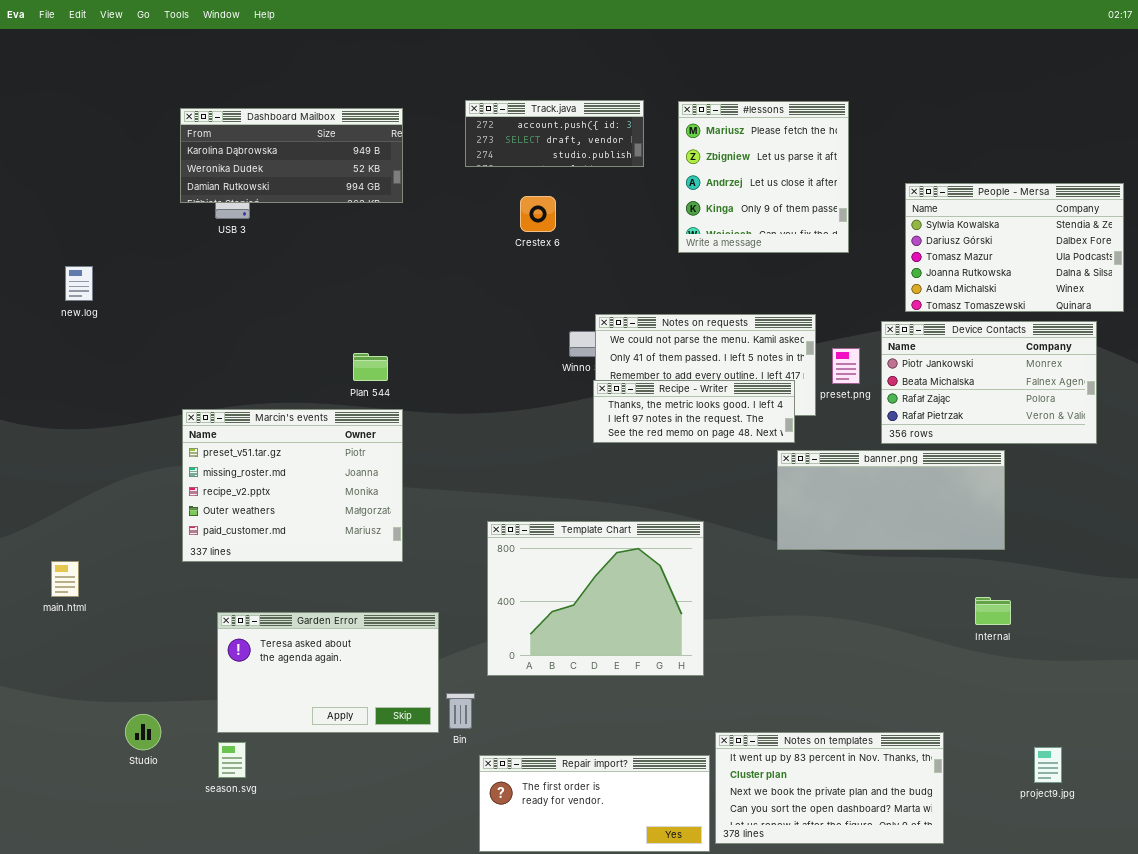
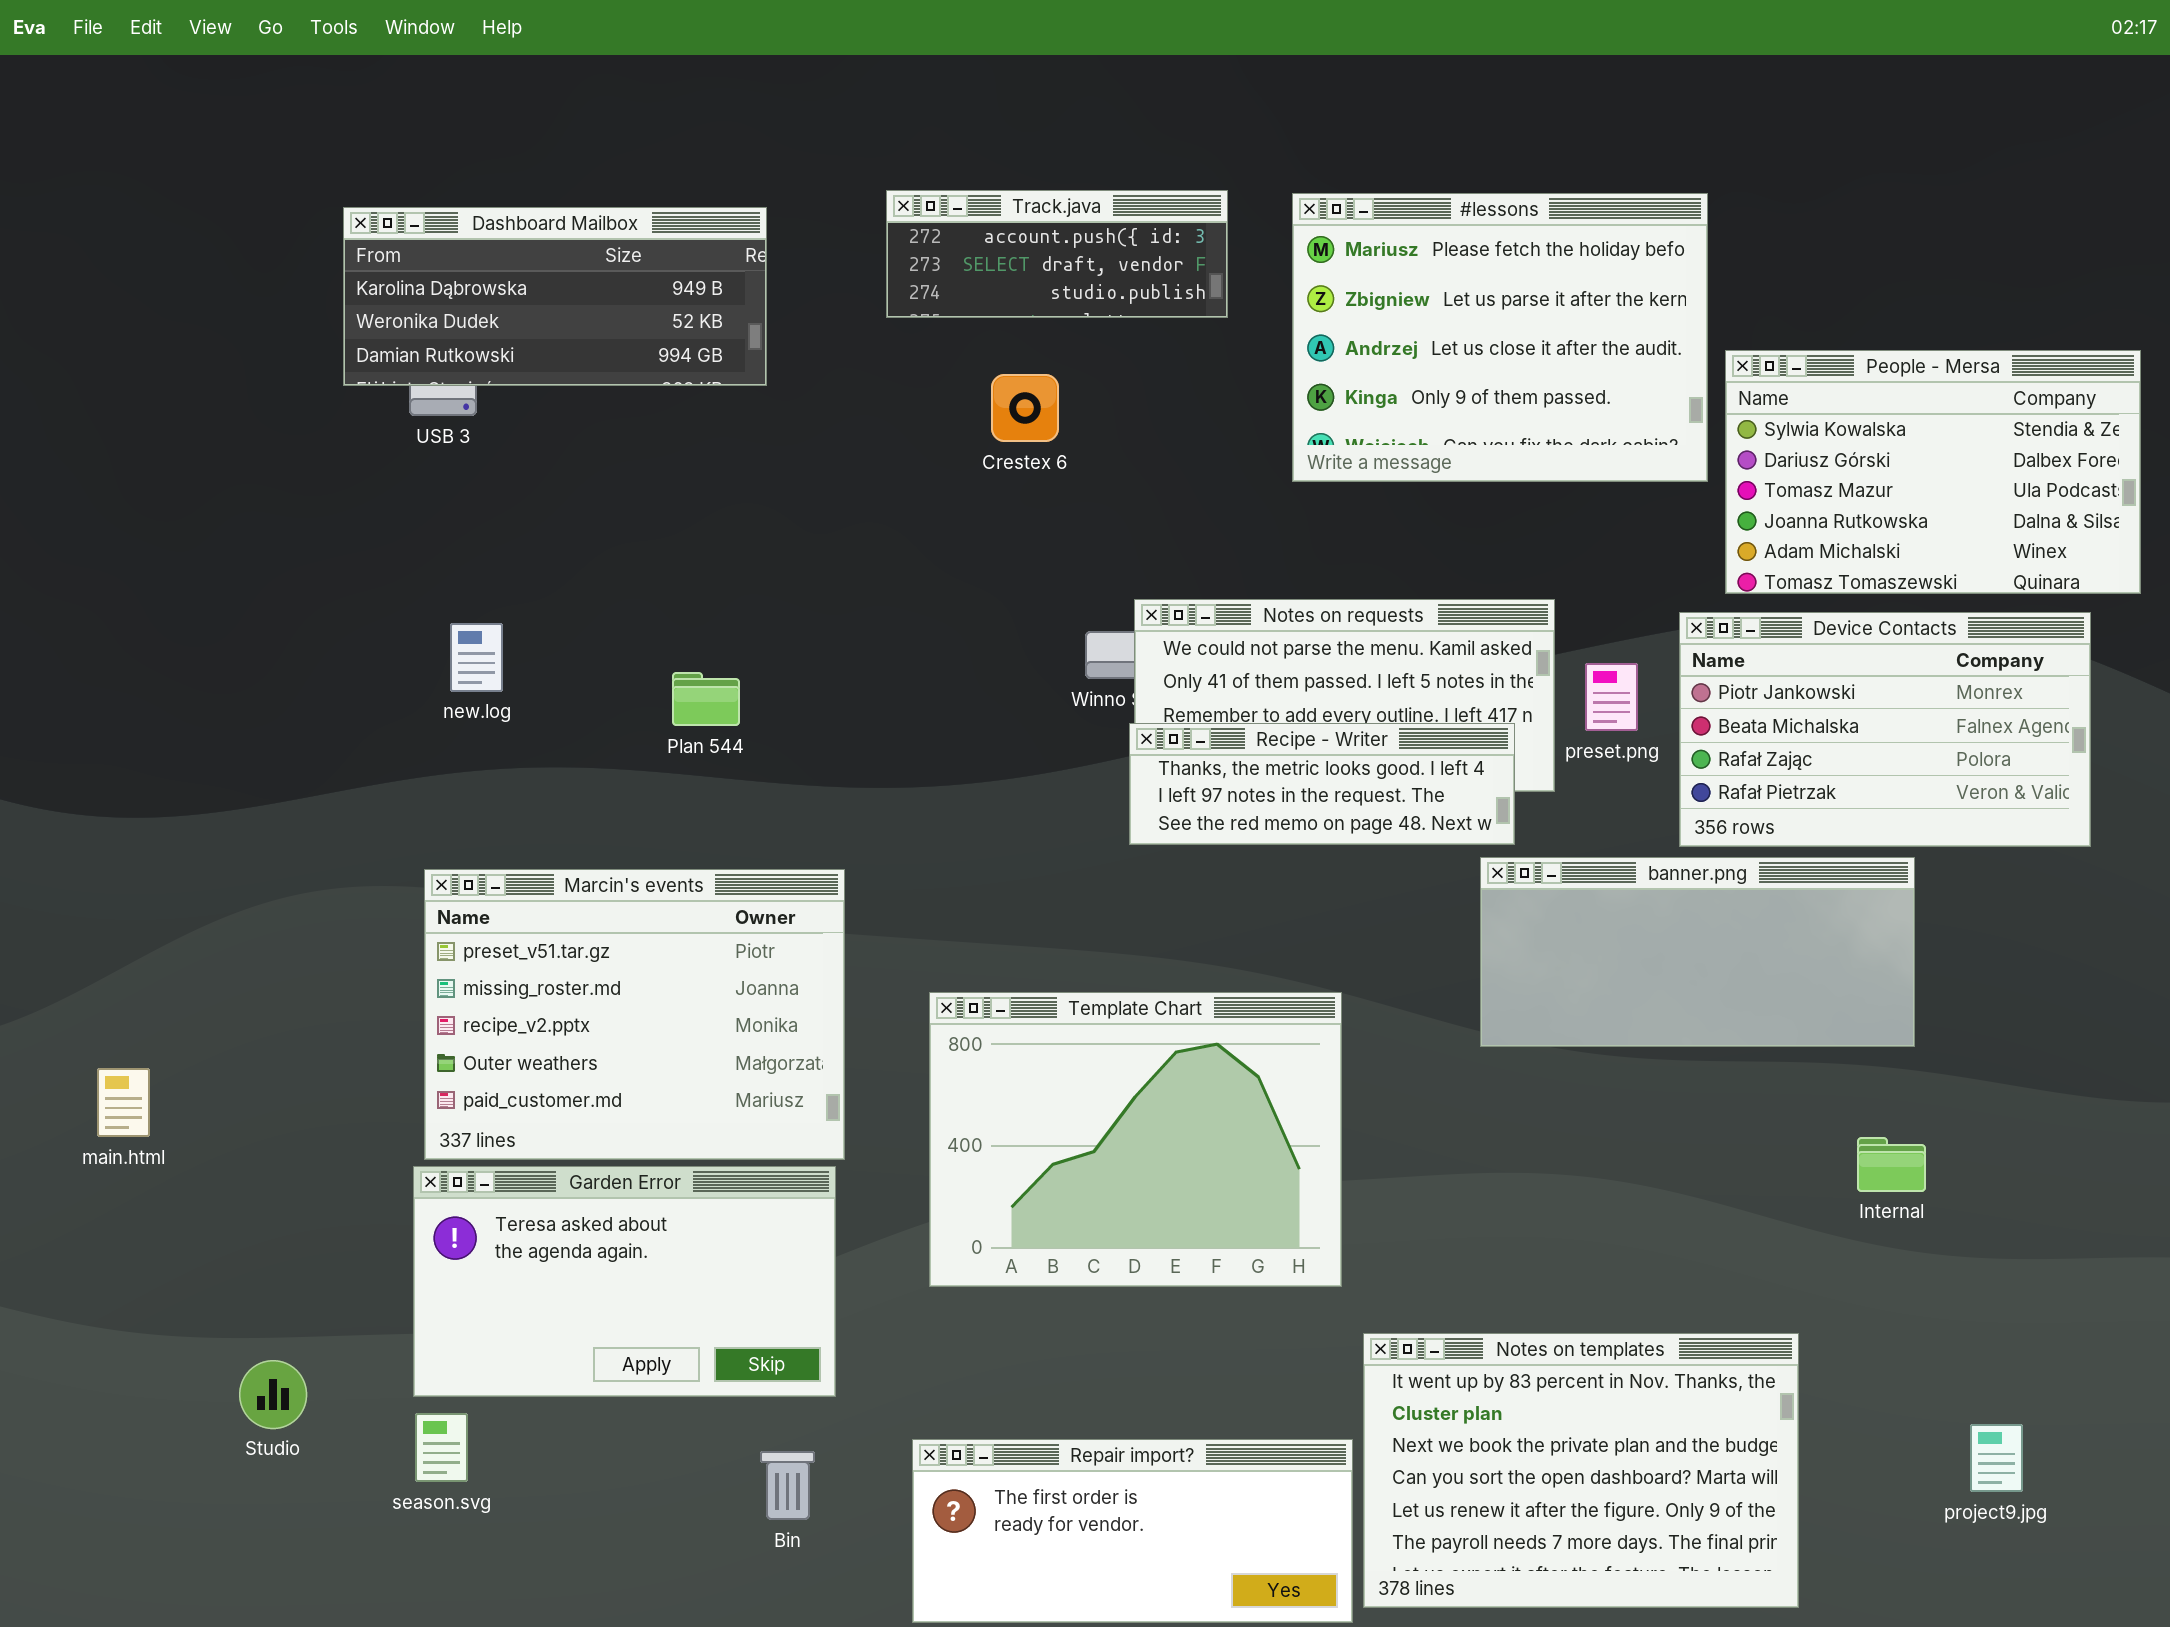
#lessons: [678,101,849,253] -> [1292,193,1708,482], resized
new.log: [65,266,93,301] -> [450,623,503,692], moved
Marcin's events: [182,409,403,562] -> [424,869,845,1160], moved
Bin: [446,693,475,729] -> [760,1451,815,1520], moved
Notes on templates: [715,732,944,844] -> [1363,1333,1799,1608], resized

